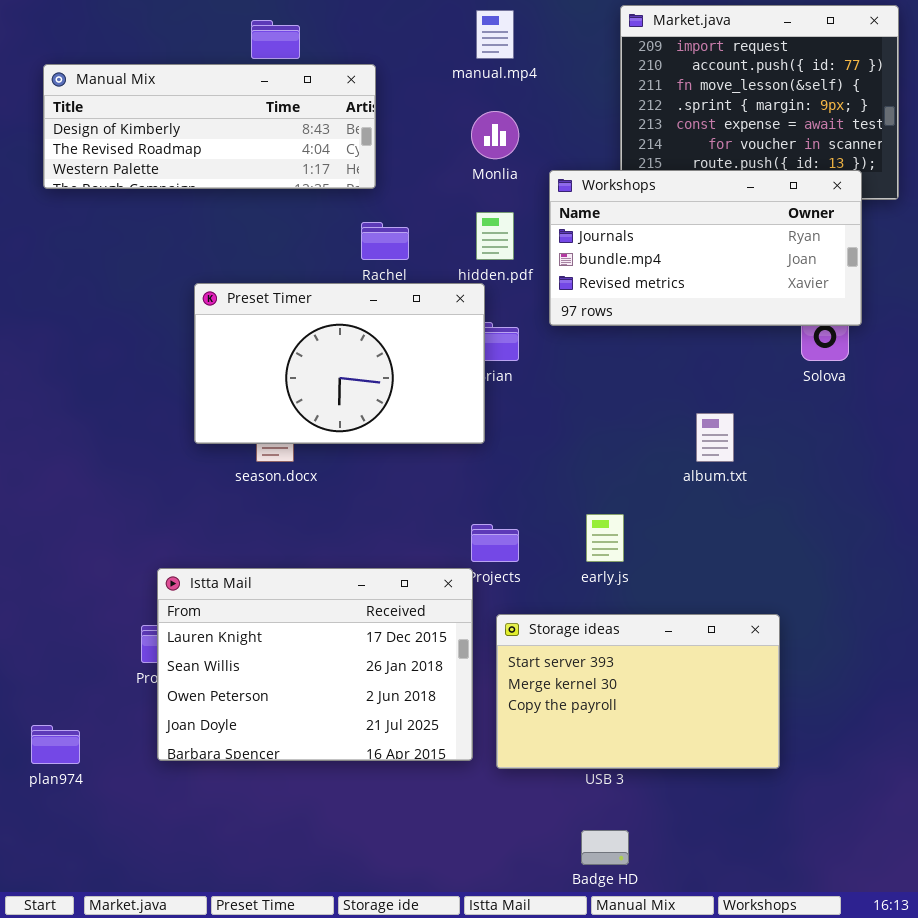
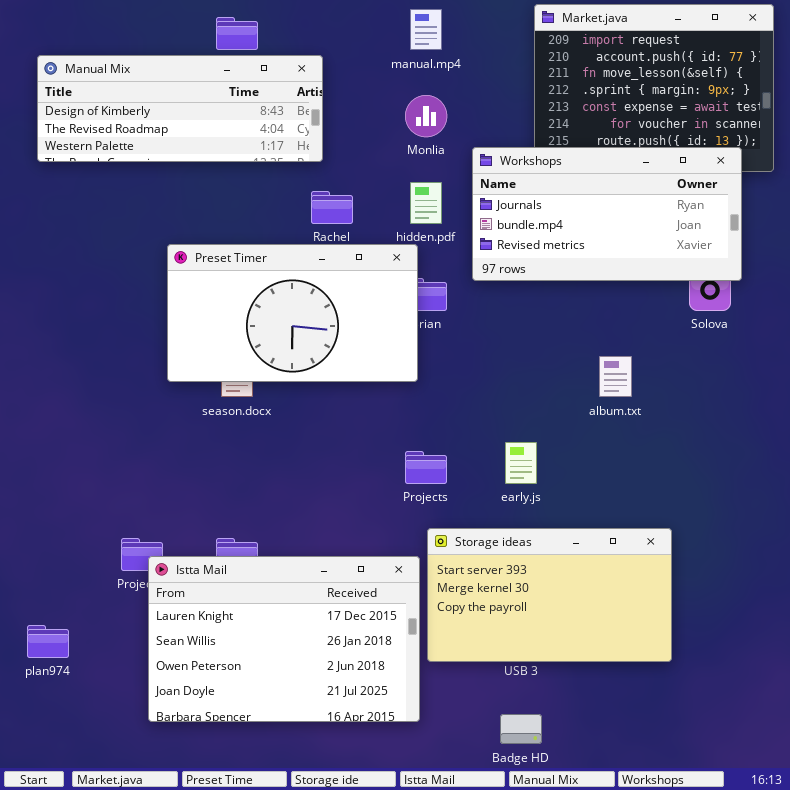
Istta Mail: [157,568,473,761] -> [148,556,420,722], moved

